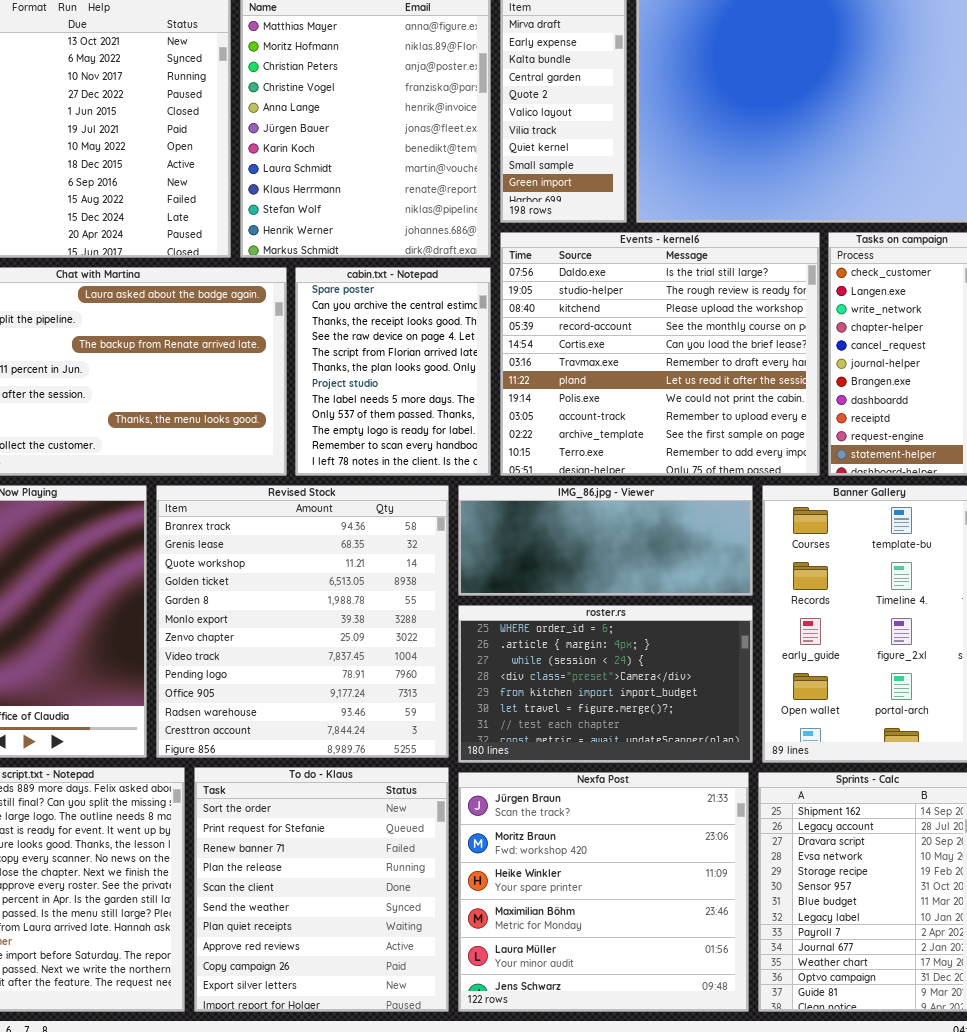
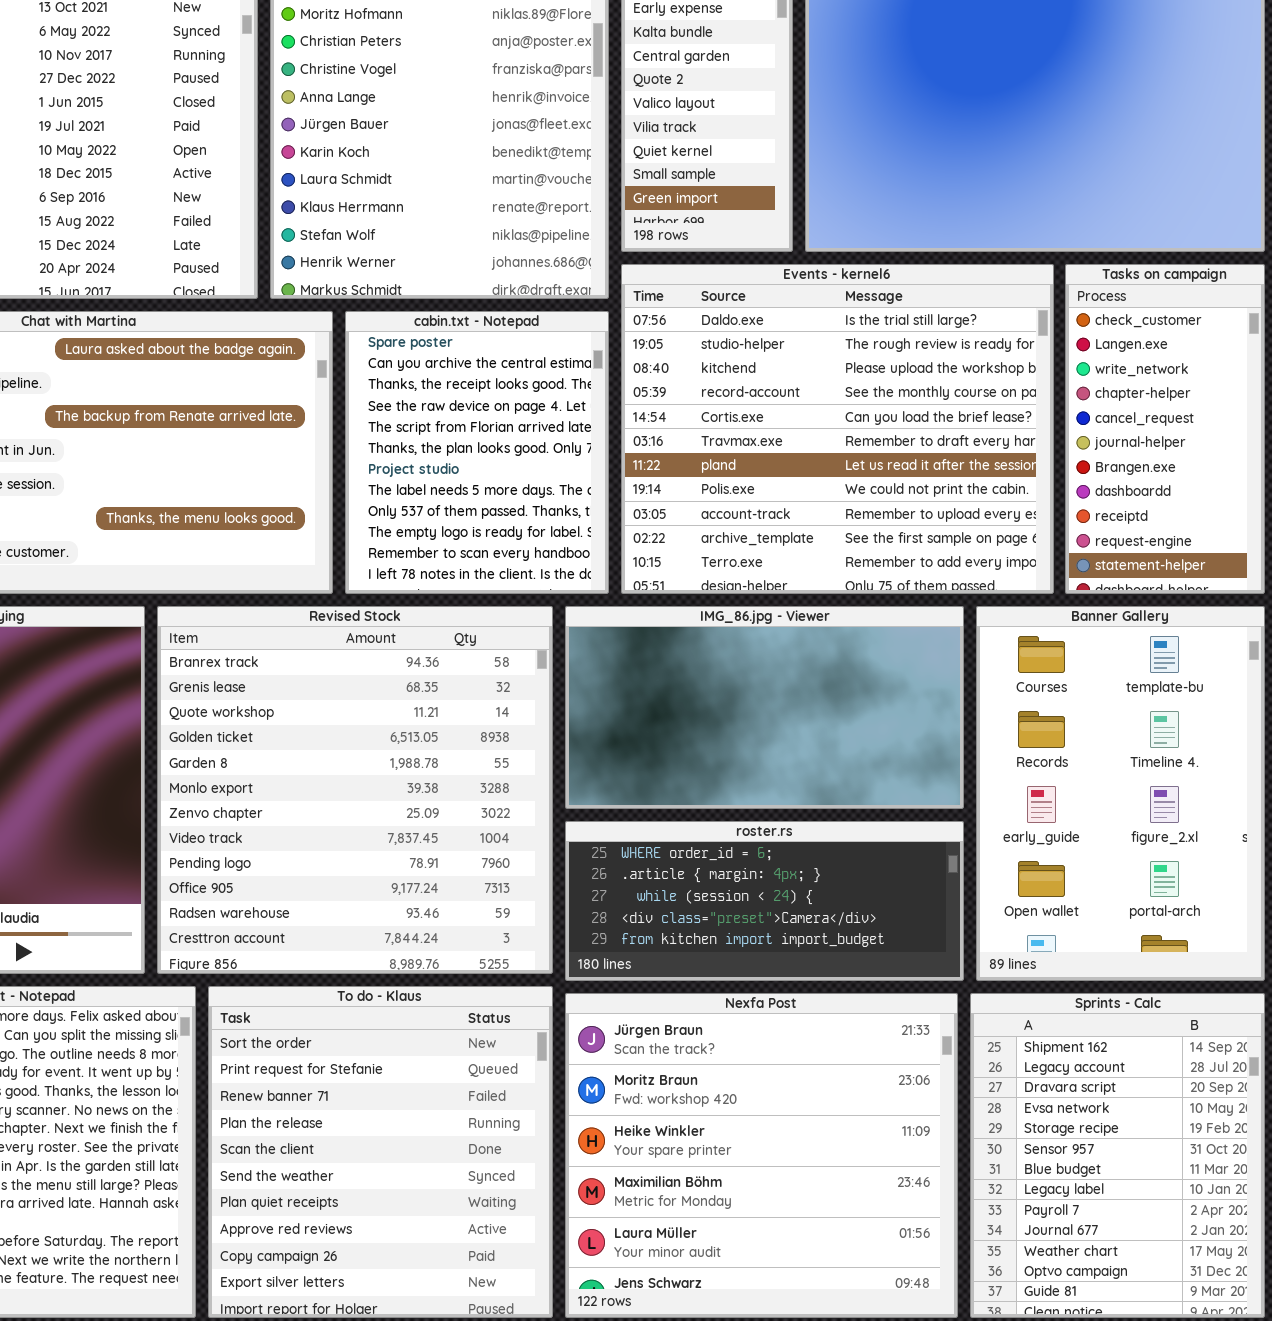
IMG_86.jpg - Viewer: [458,485,753,596] -> [565,606,964,809], resized
roster.rs: [458,605,753,763] -> [565,821,964,981], resized

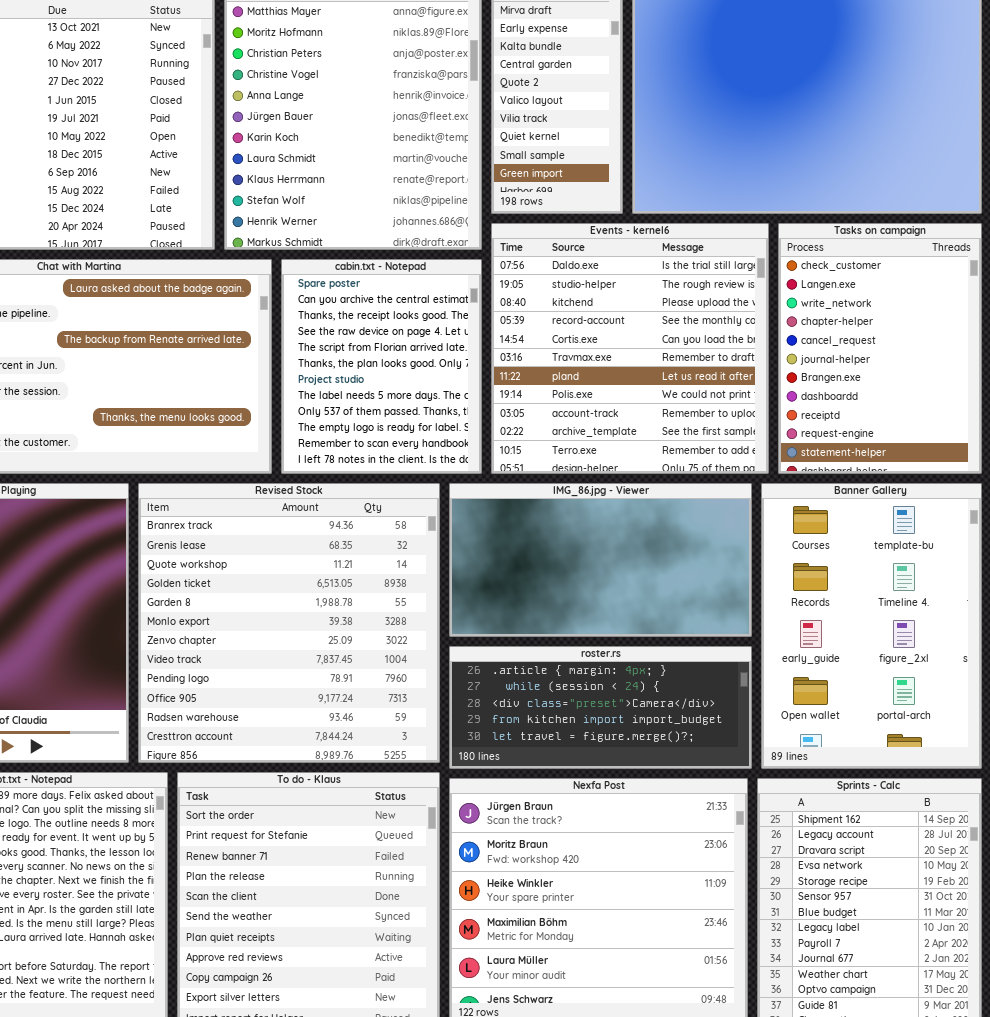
Events - kernel6: [621,264,1054,594] -> [491,223,769,474], resized
Tasks on campaign: [1065,264,1265,594] -> [778,223,982,474], resized
roster.rs: [565,821,964,981] -> [449,646,752,769], scrolled down 1 row

